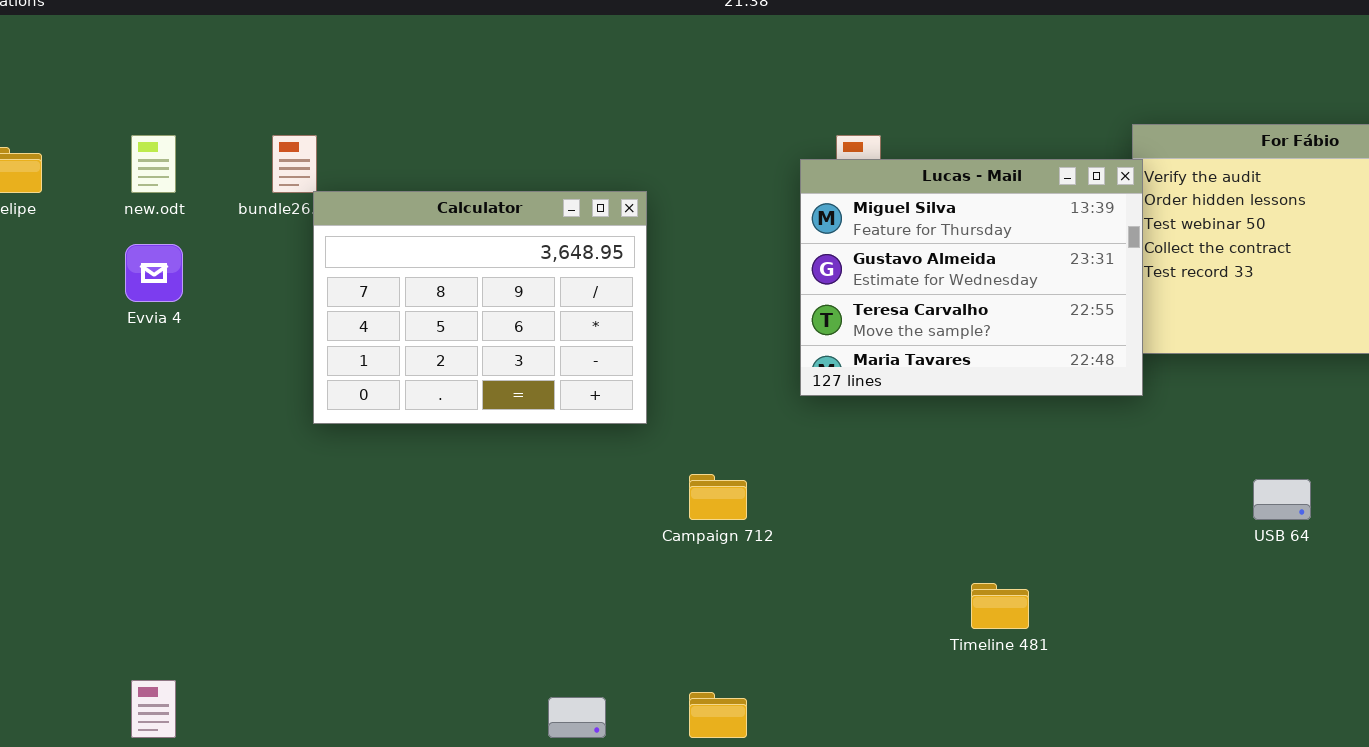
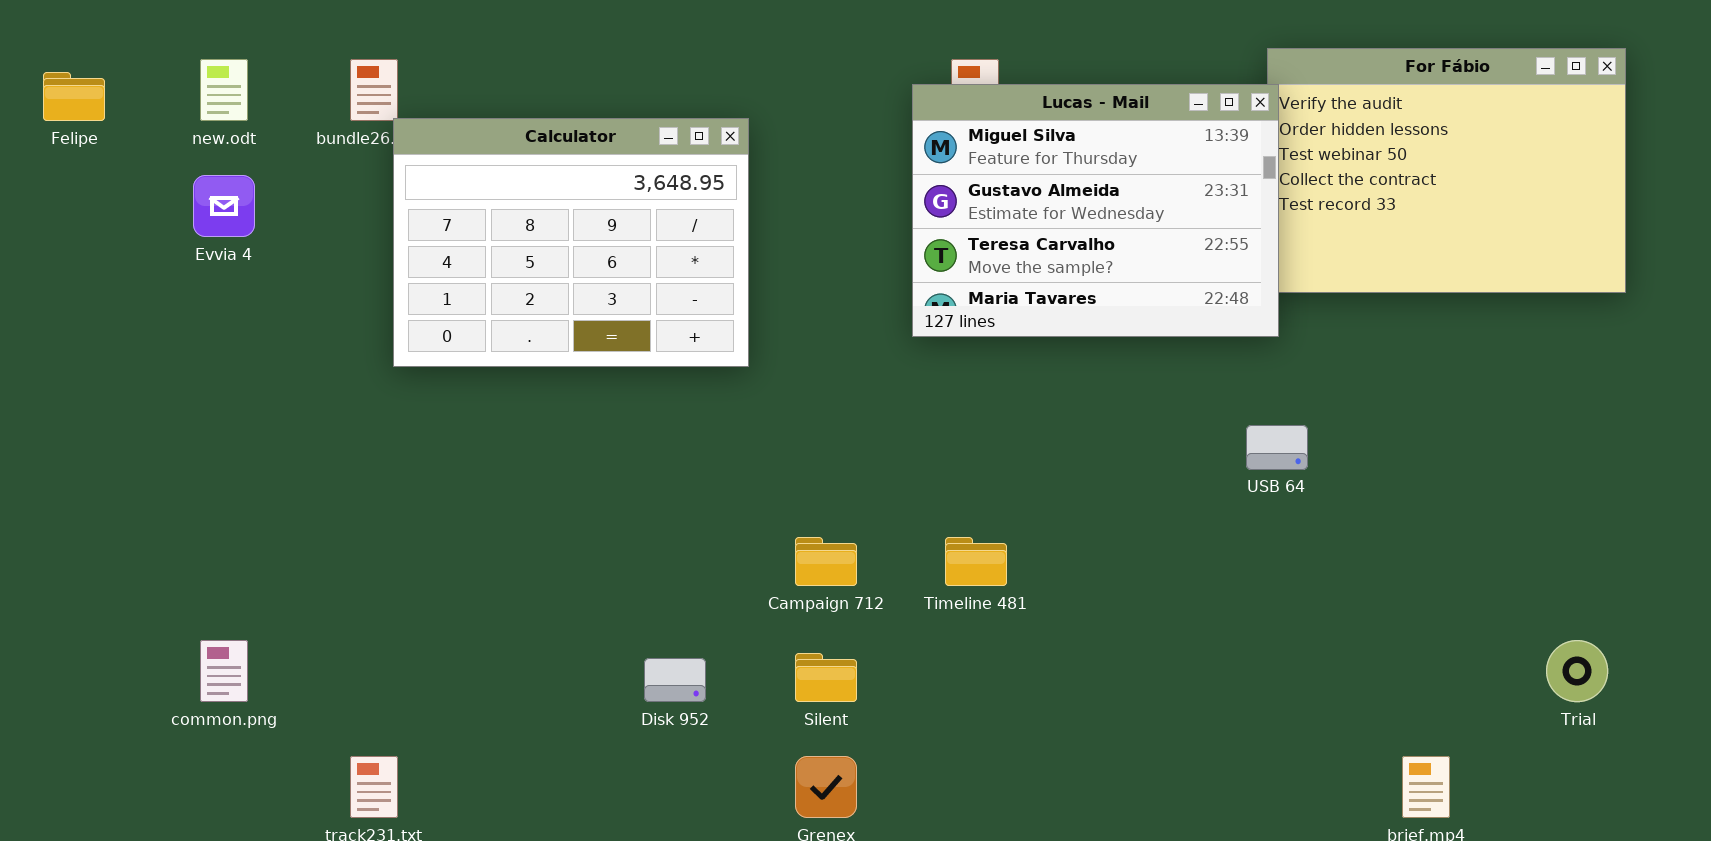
Campaign 712: [689,474,747,520] -> [795,537,857,586], moved
USB 64: [1253,479,1311,520] -> [1246,425,1308,470], moved
Timeline 481: [971,583,1029,629] -> [945,537,1007,586], moved

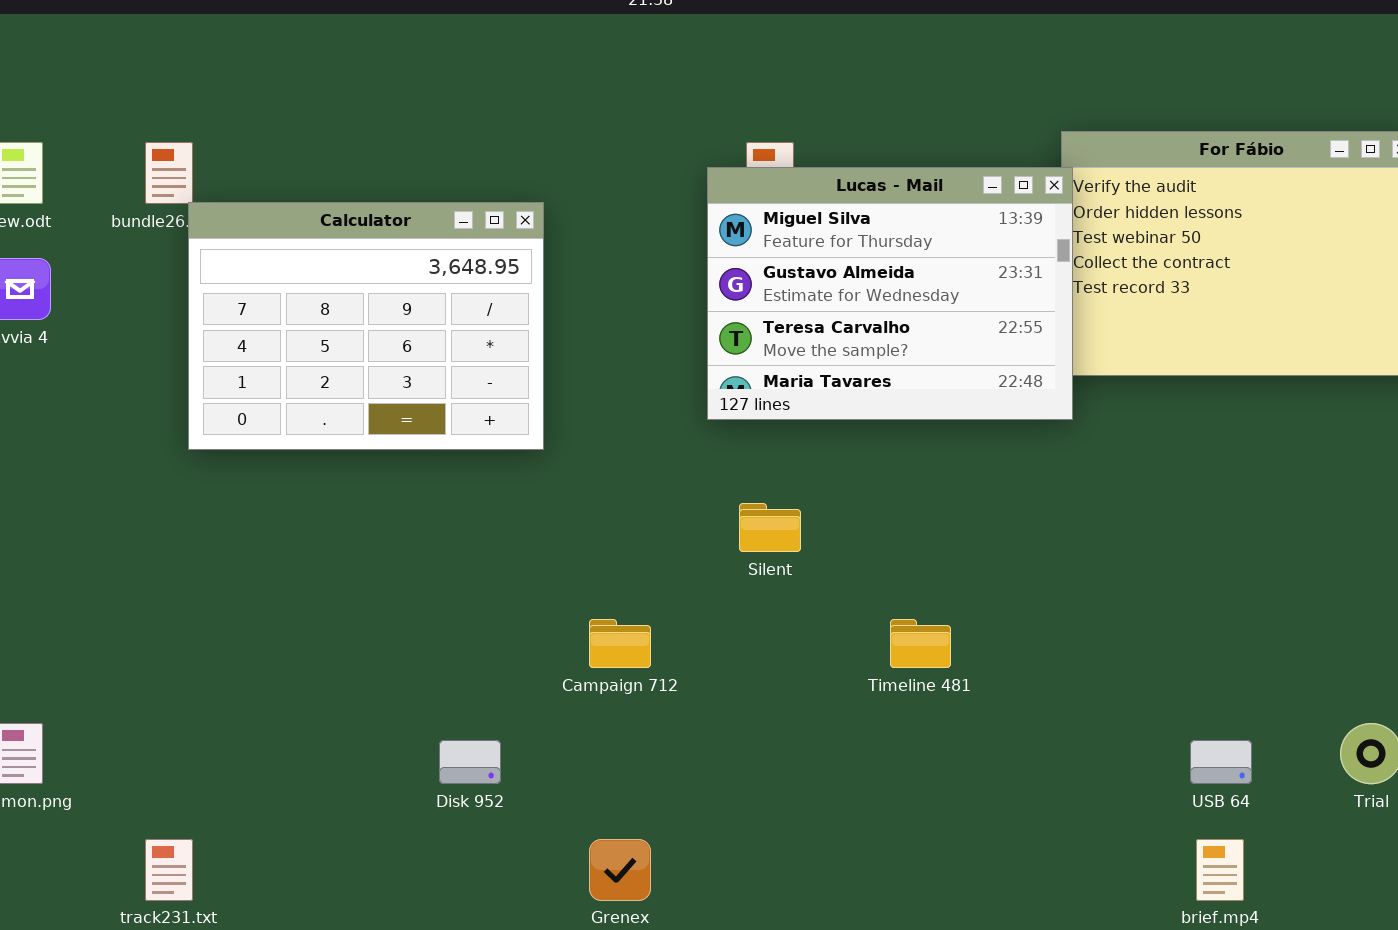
USB 64: [1246,425,1308,470] -> [1190,740,1252,784], moved
Timeline 481: [945,537,1007,586] -> [890,619,951,668], moved
Silent: [795,653,857,702] -> [739,503,801,552], moved

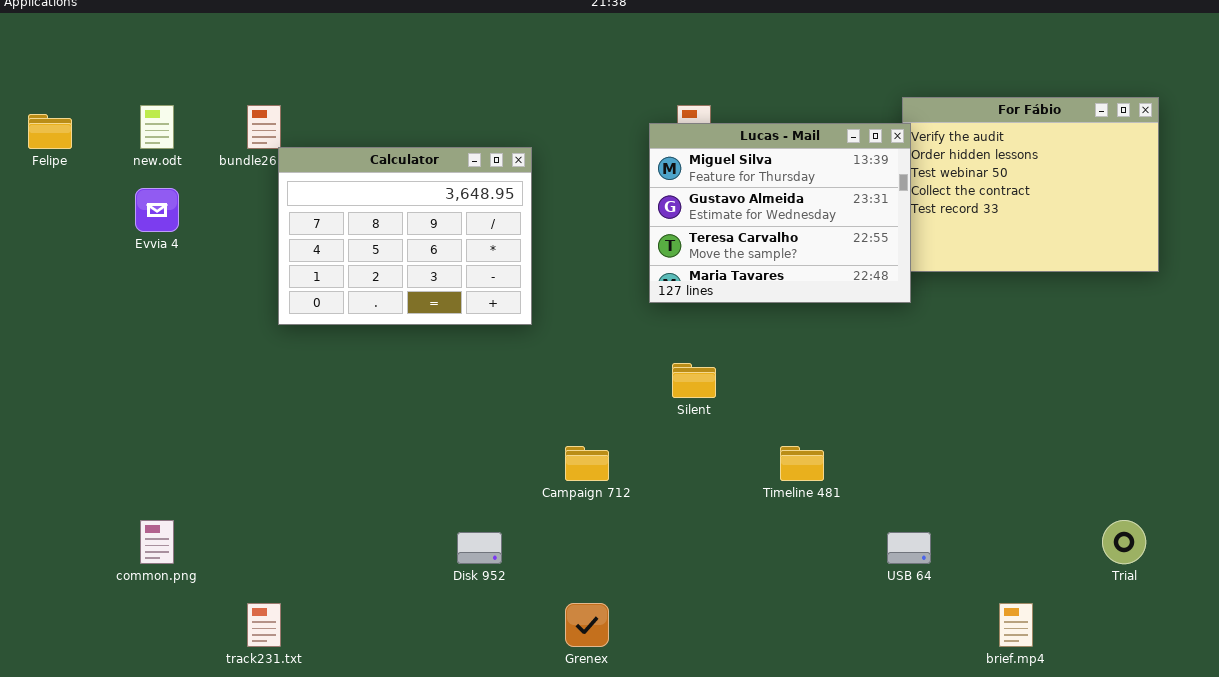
USB 64: [1190,740,1252,784] -> [887,532,931,564], moved

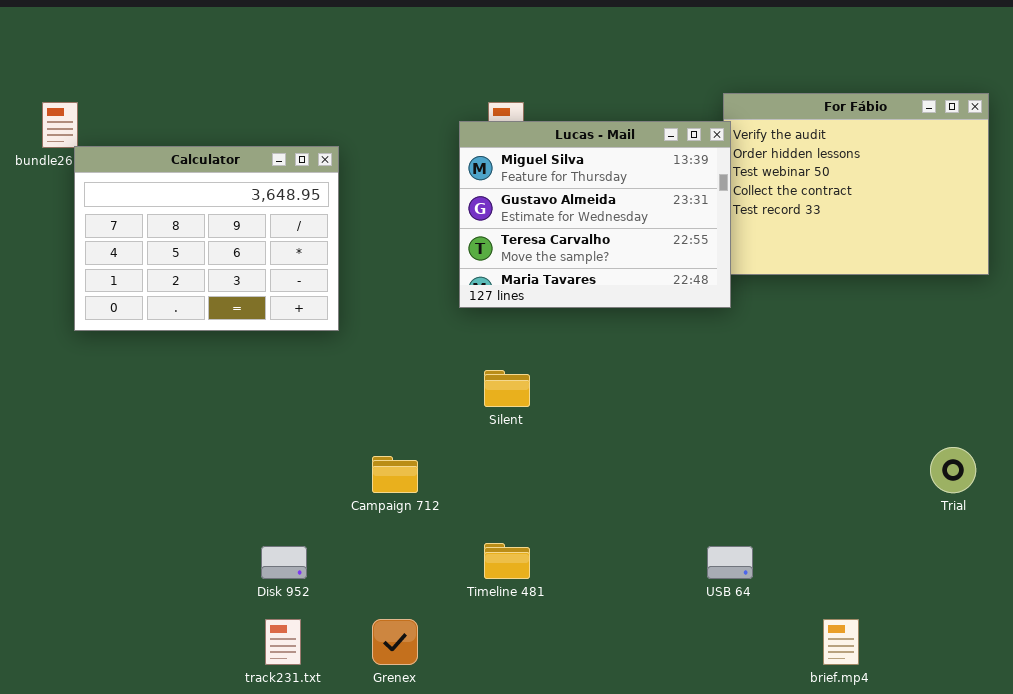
Timeline 481: [780,446,824,481] -> [484,543,530,579], moved
Trial: [1102,520,1146,564] -> [930,447,976,493], moved
track231.txt: [247,603,281,647] -> [265,619,301,665], moved

